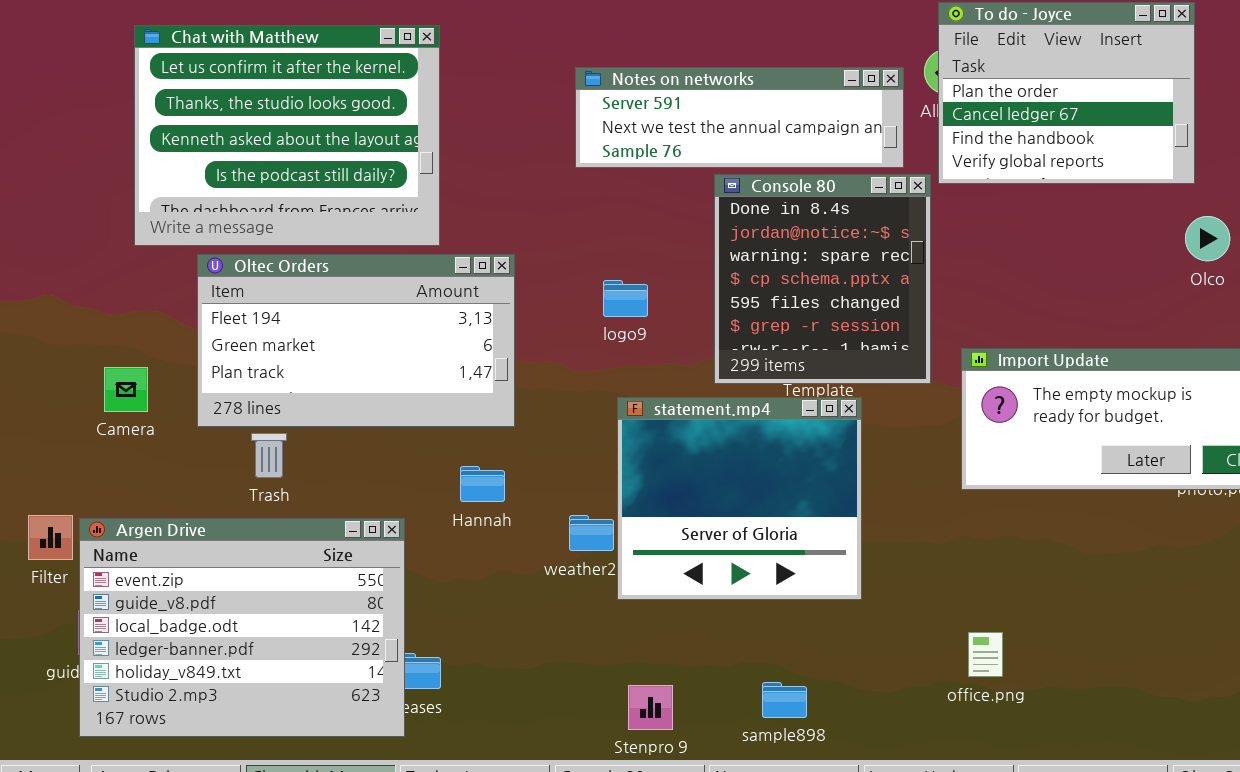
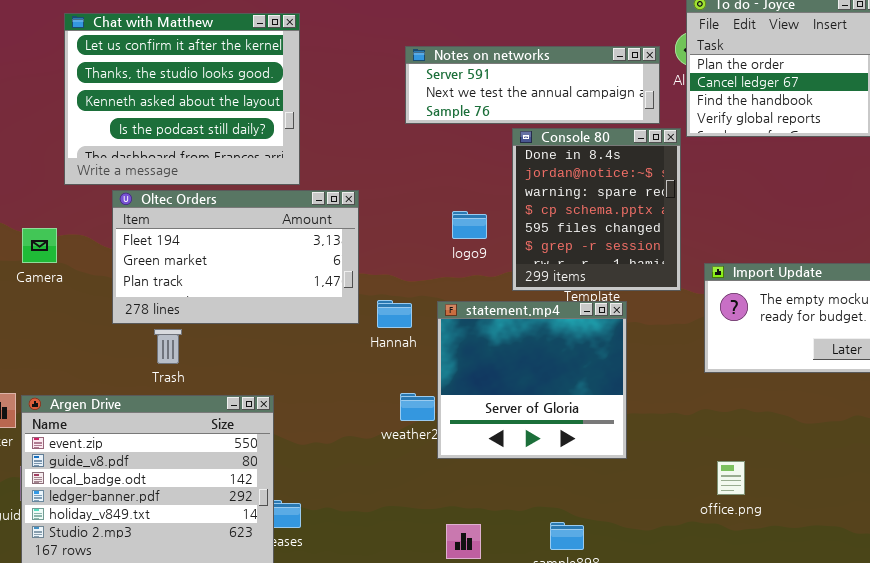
logo9: [603,280,648,317] -> [452,211,487,239], moved
Camera: [104,367,148,412] -> [22,228,57,263], moved
Hannah: [460,466,505,502] -> [377,300,412,328], moved
office.png: [968,632,1003,677] -> [717,461,745,495], moved

